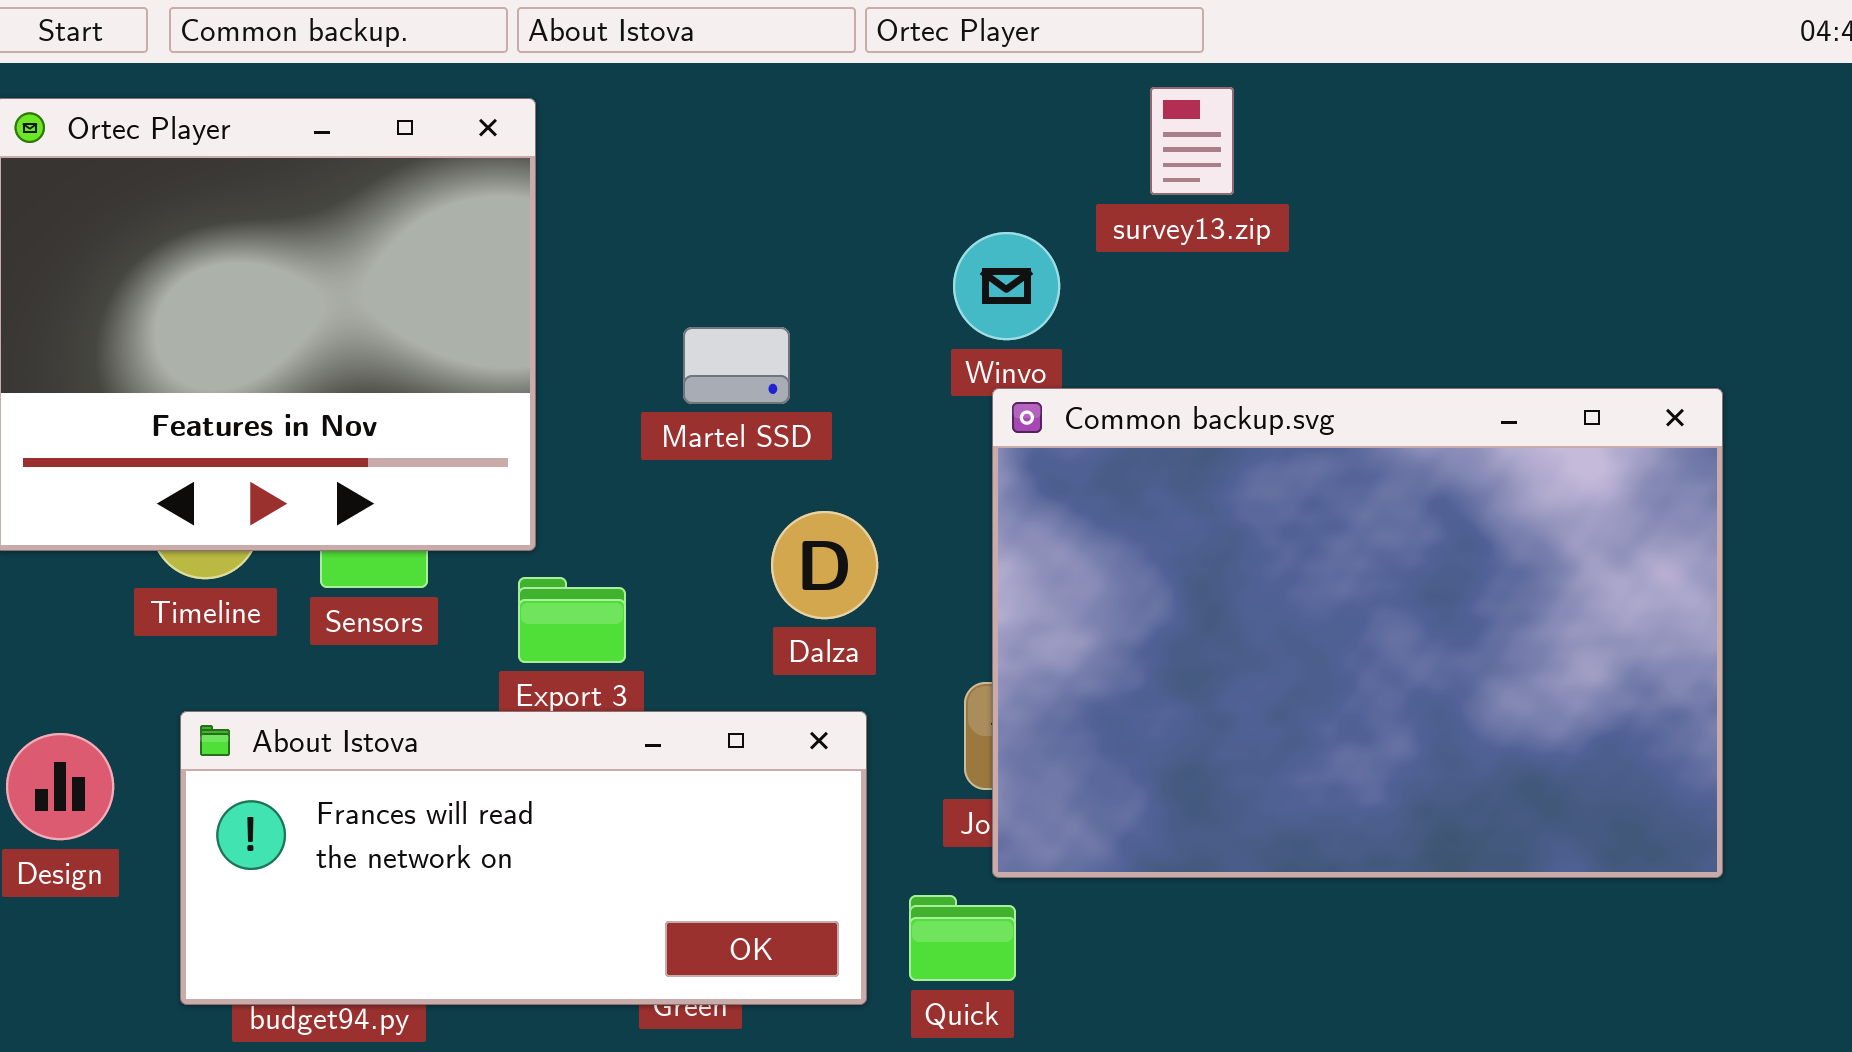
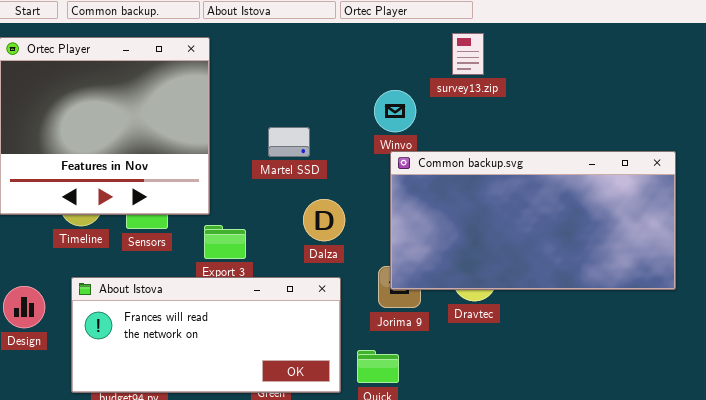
Common backup.svg: [992,388,1723,878] -> [390,151,676,290], resized

